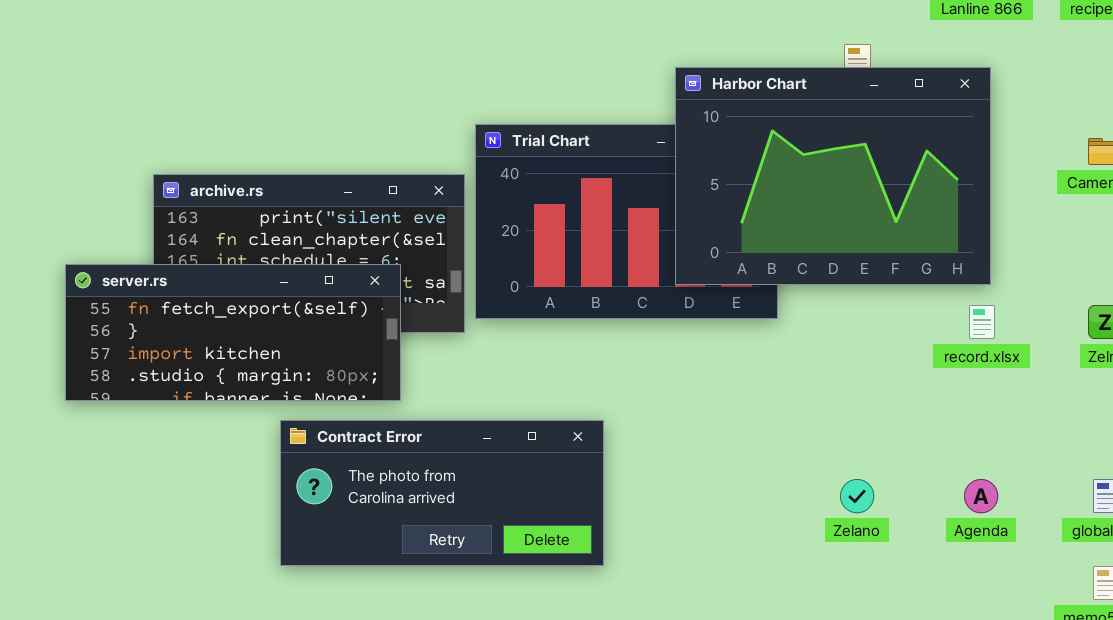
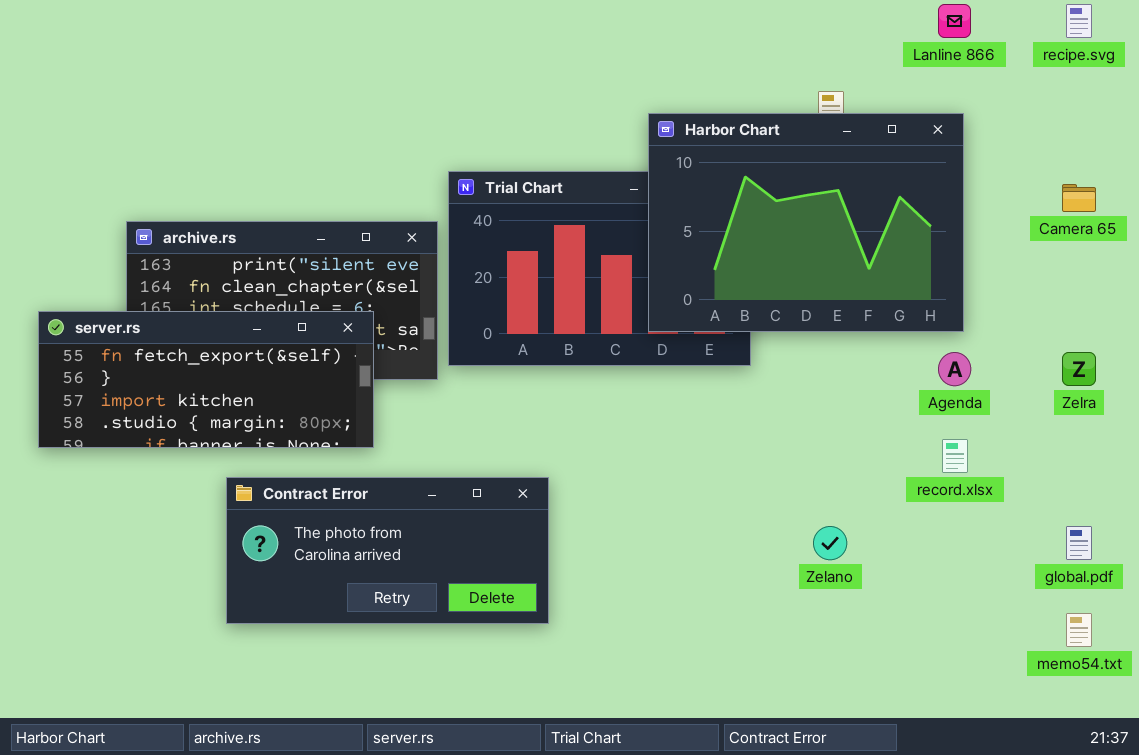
record.xlsx: [969,305,995,339] -> [942,439,968,473], moved
Contract Error: [280,420,604,566] -> [226,477,549,624], moved
Agenda: [964,479,998,513] -> [938,352,971,386], moved

